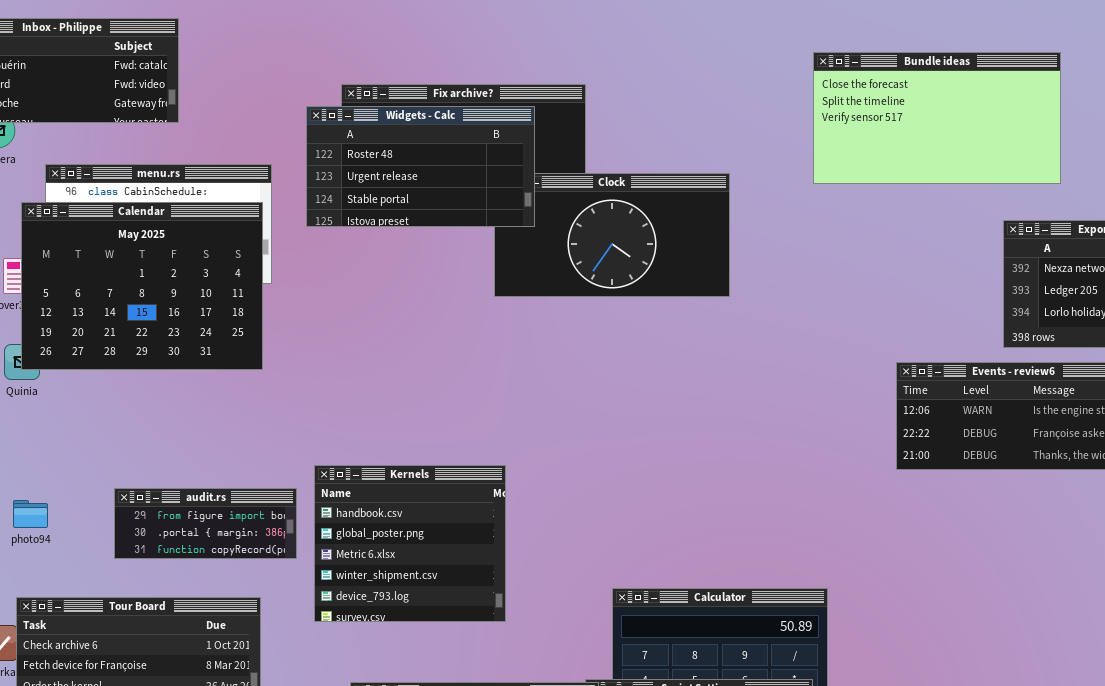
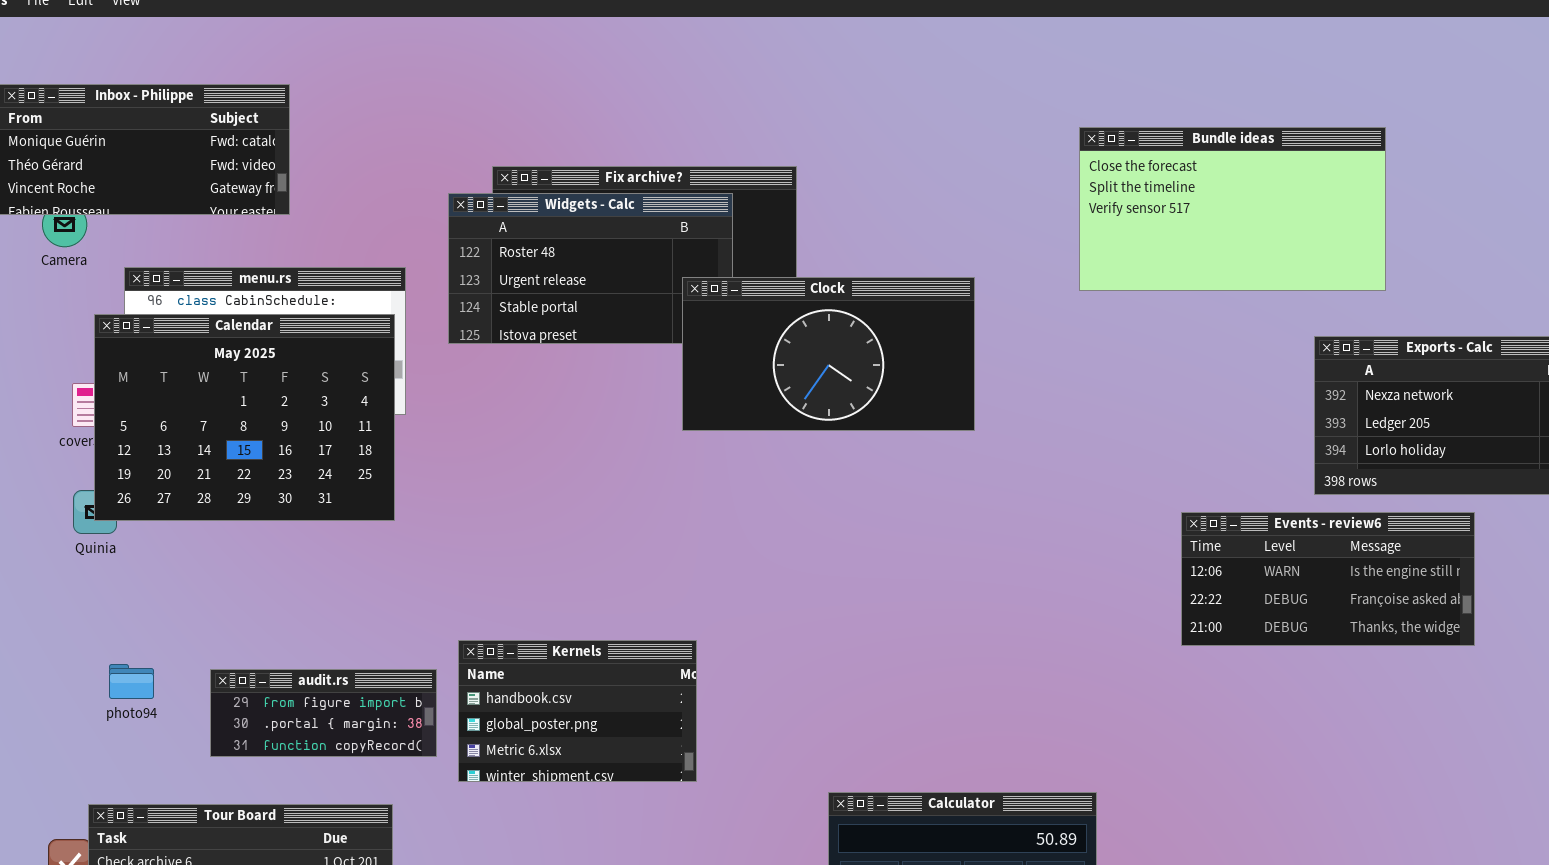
Clock: [494,173,730,297] -> [682,277,975,431], raised
Kernels: [314,465,506,622] -> [458,640,697,782], resized
photo94: [13,500,48,528] -> [109,664,154,699], moved

